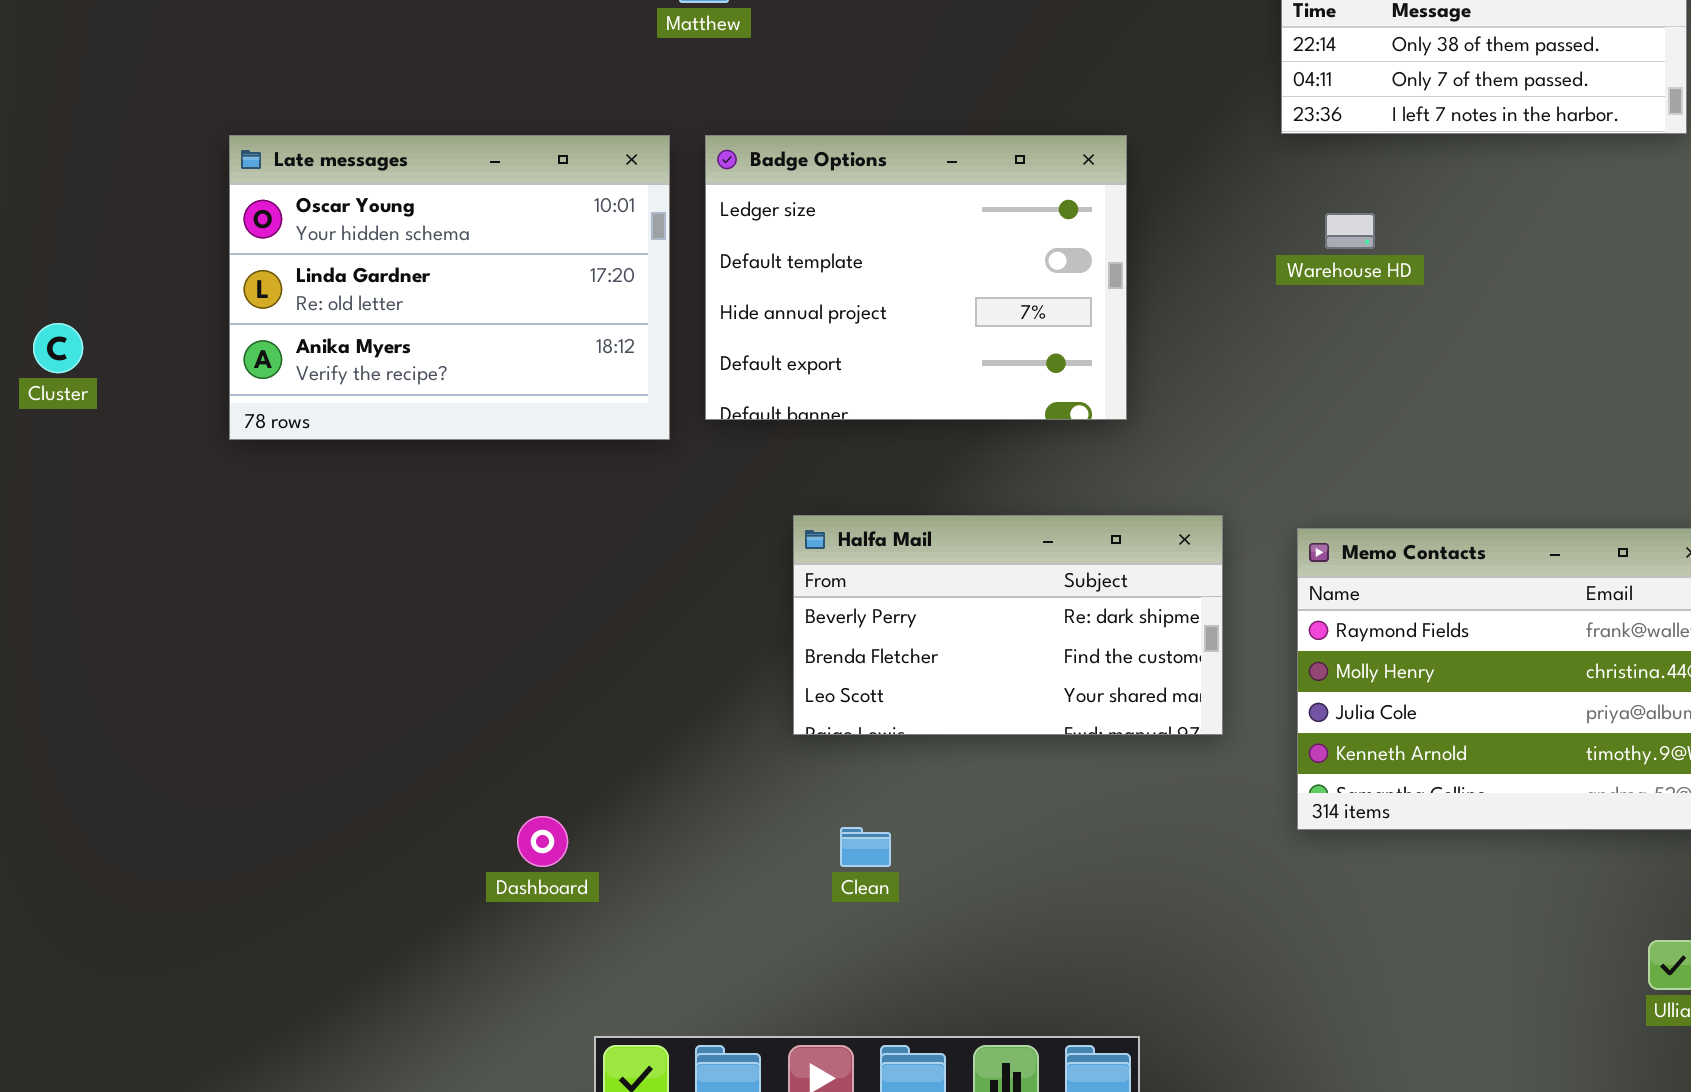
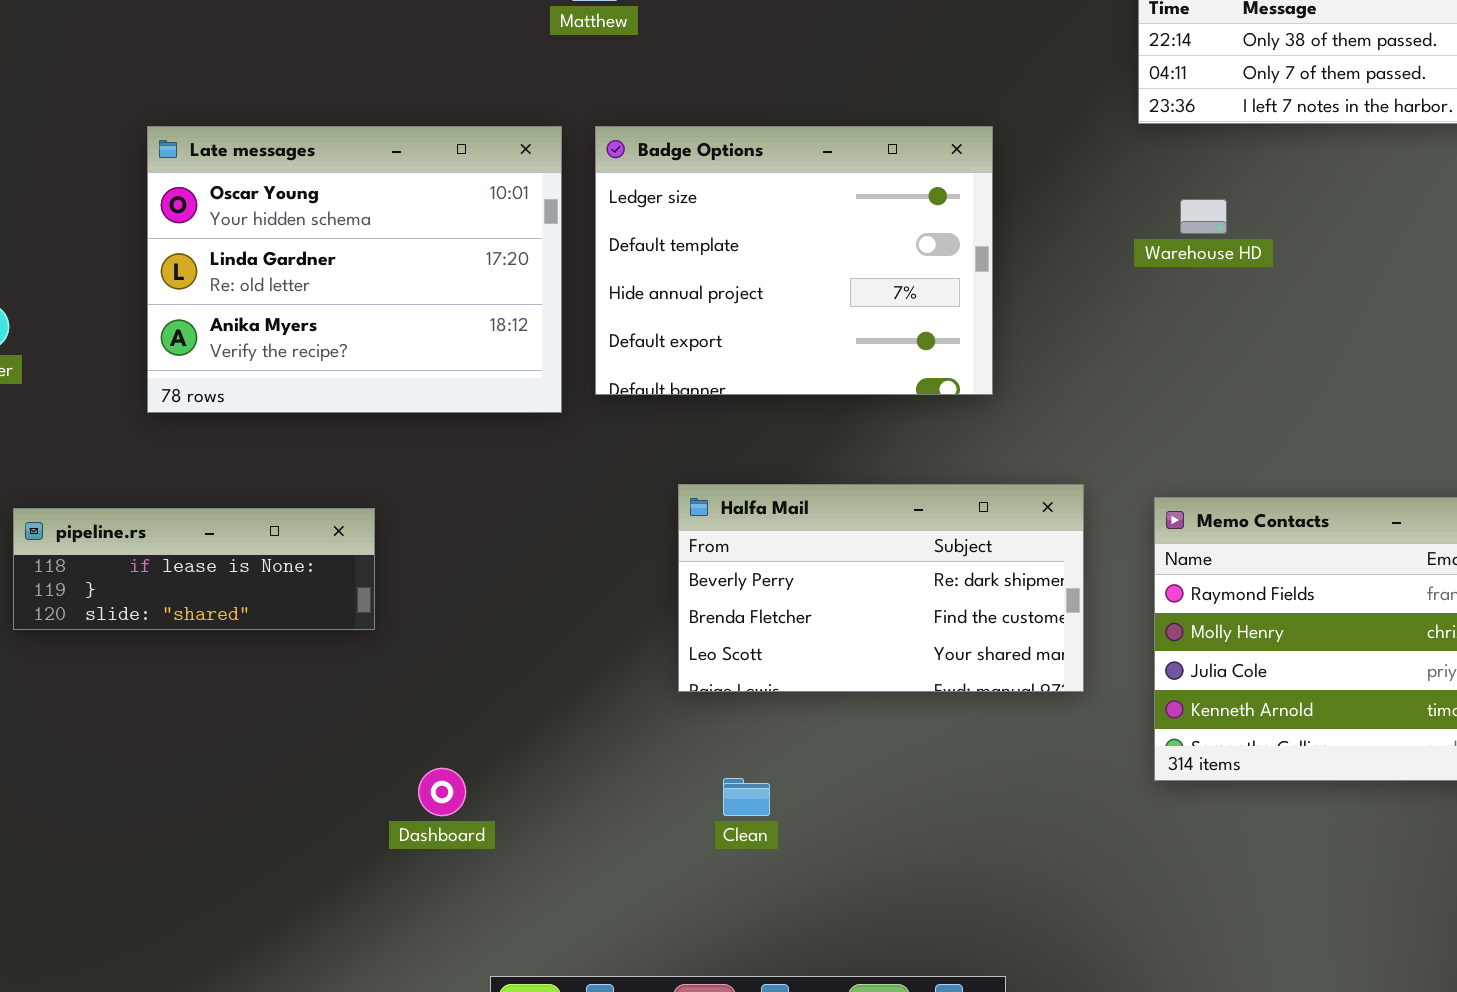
pipeline.rs: none -> [13,508,375,630], opened

